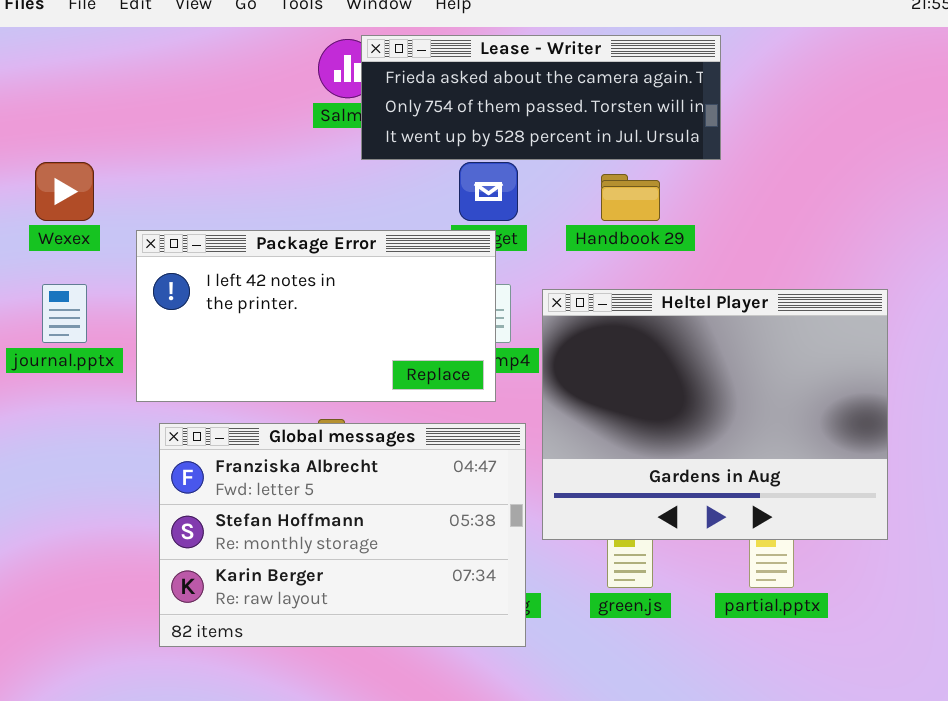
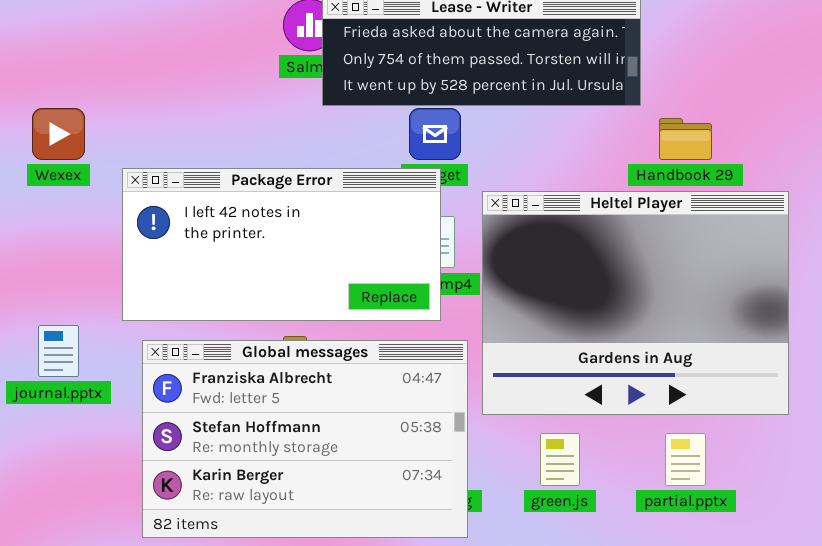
Handbook 29: [601,174,660,221] -> [659,118,712,160], moved
journal.pptx: [42,284,87,343] -> [38,325,79,377], moved
Heltel Player: [542,289,888,540] -> [482,191,789,415], moved

